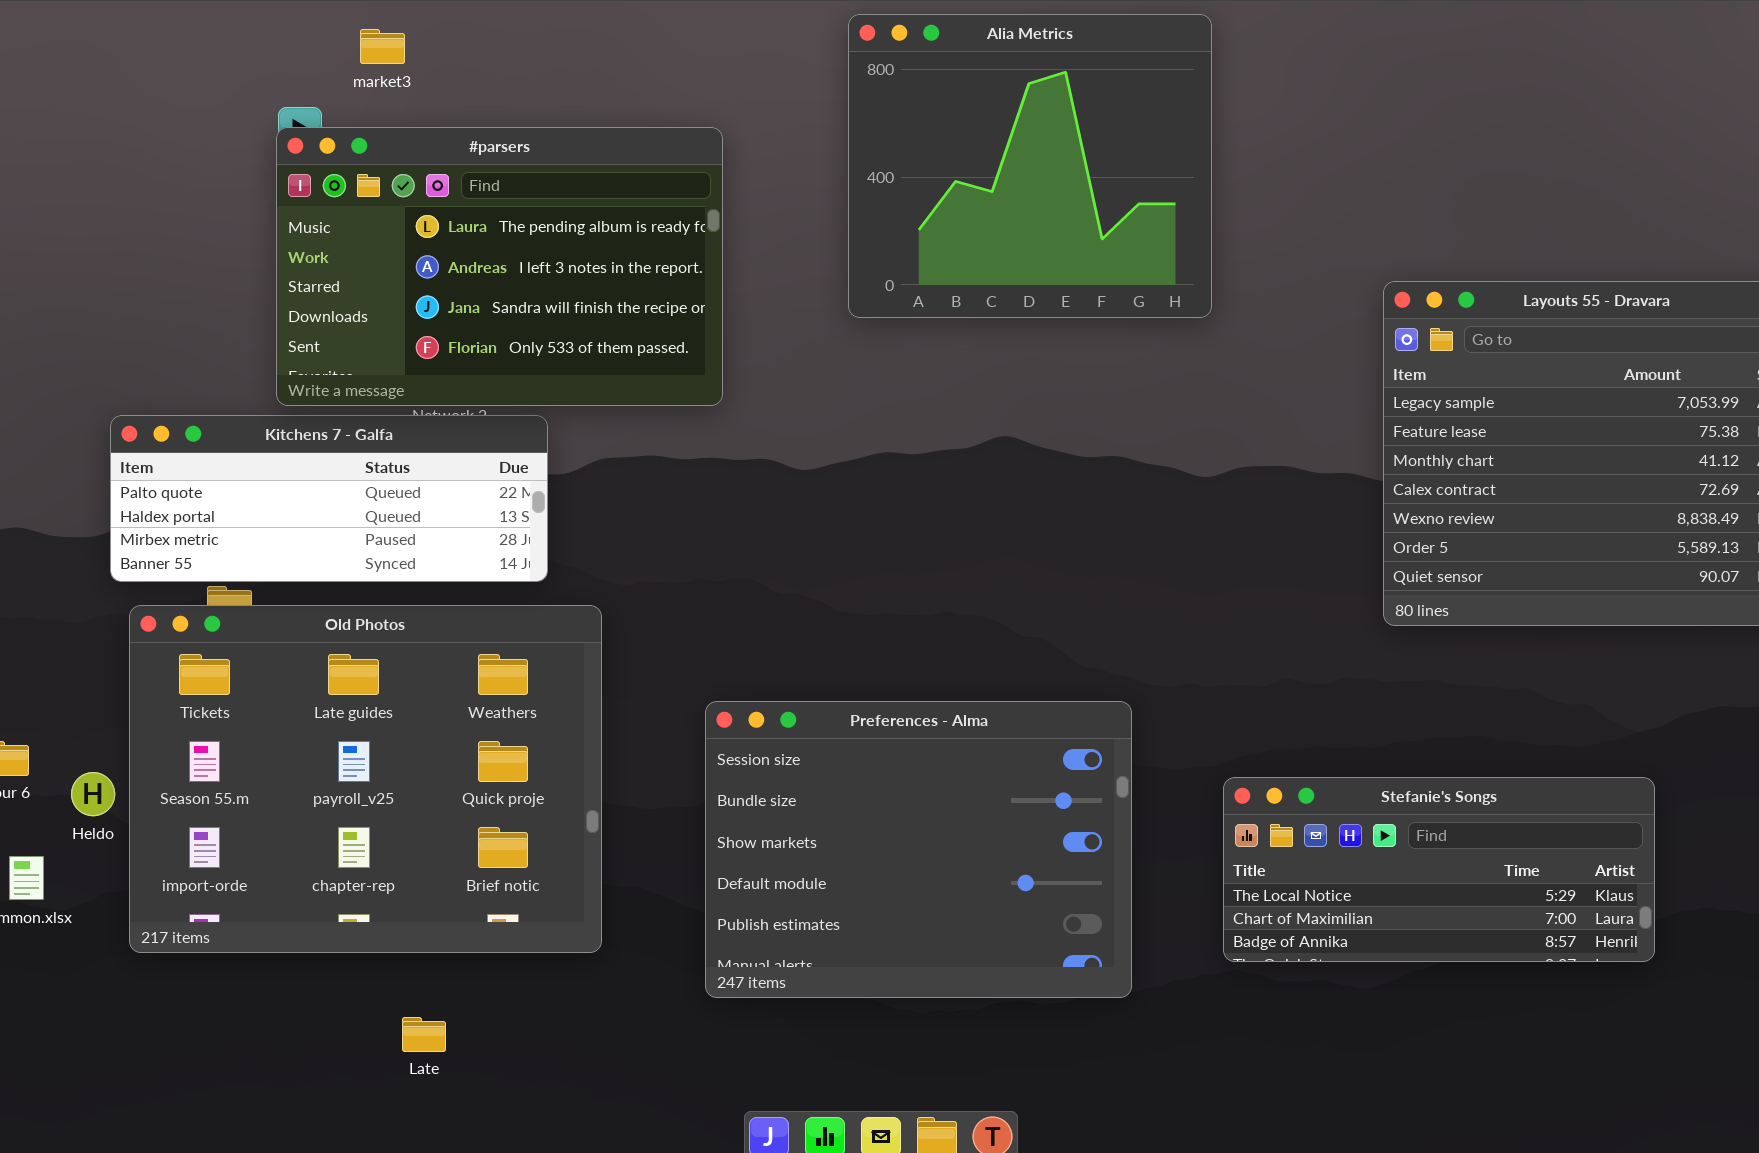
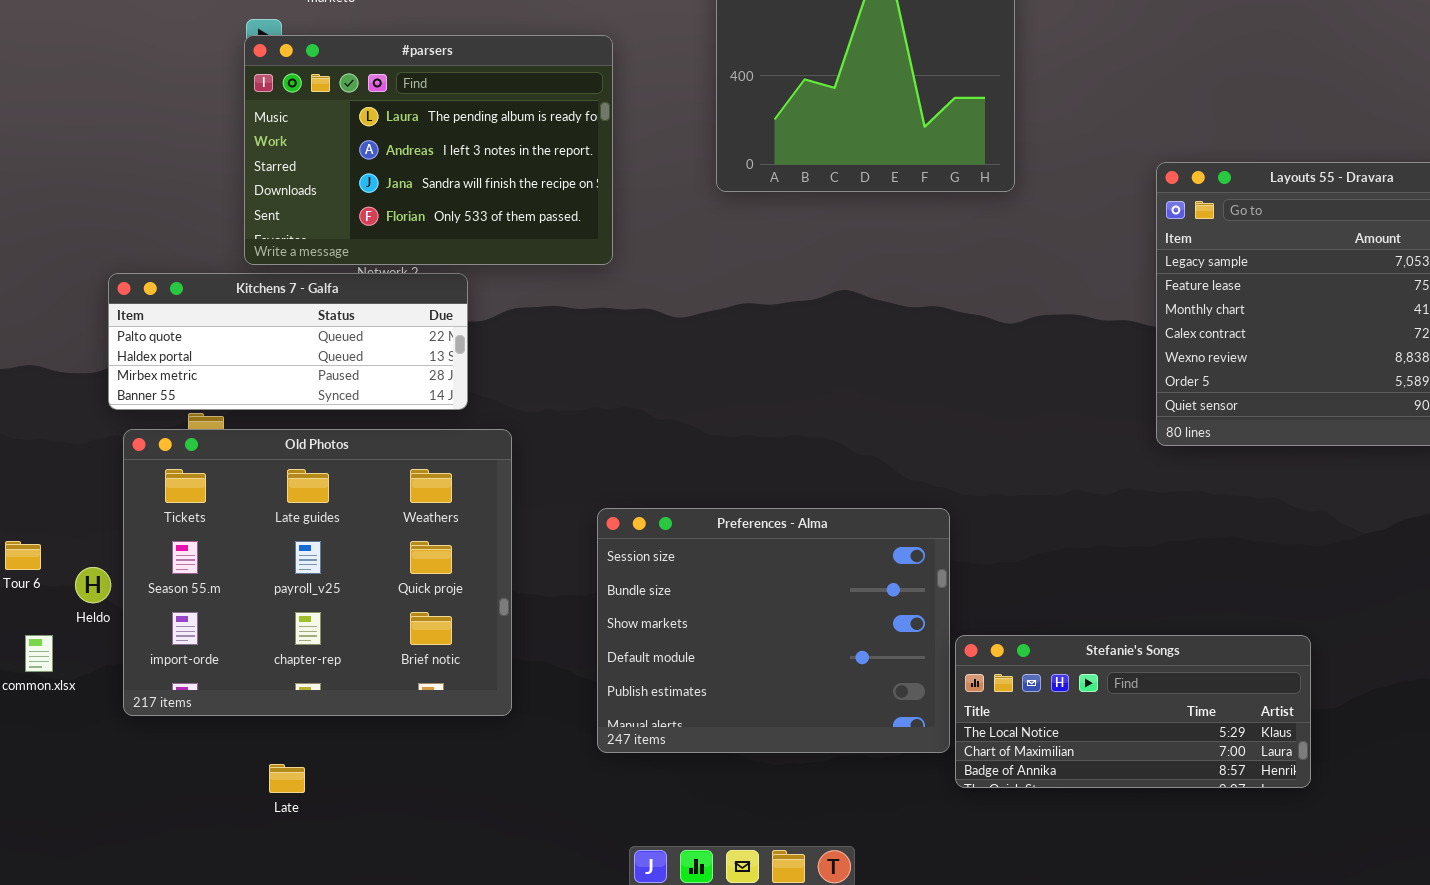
Stefanie's Songs: [1223,777,1655,962] -> [955,635,1311,788], moved
Late: [402,1017,446,1052] -> [269,764,305,793], moved

